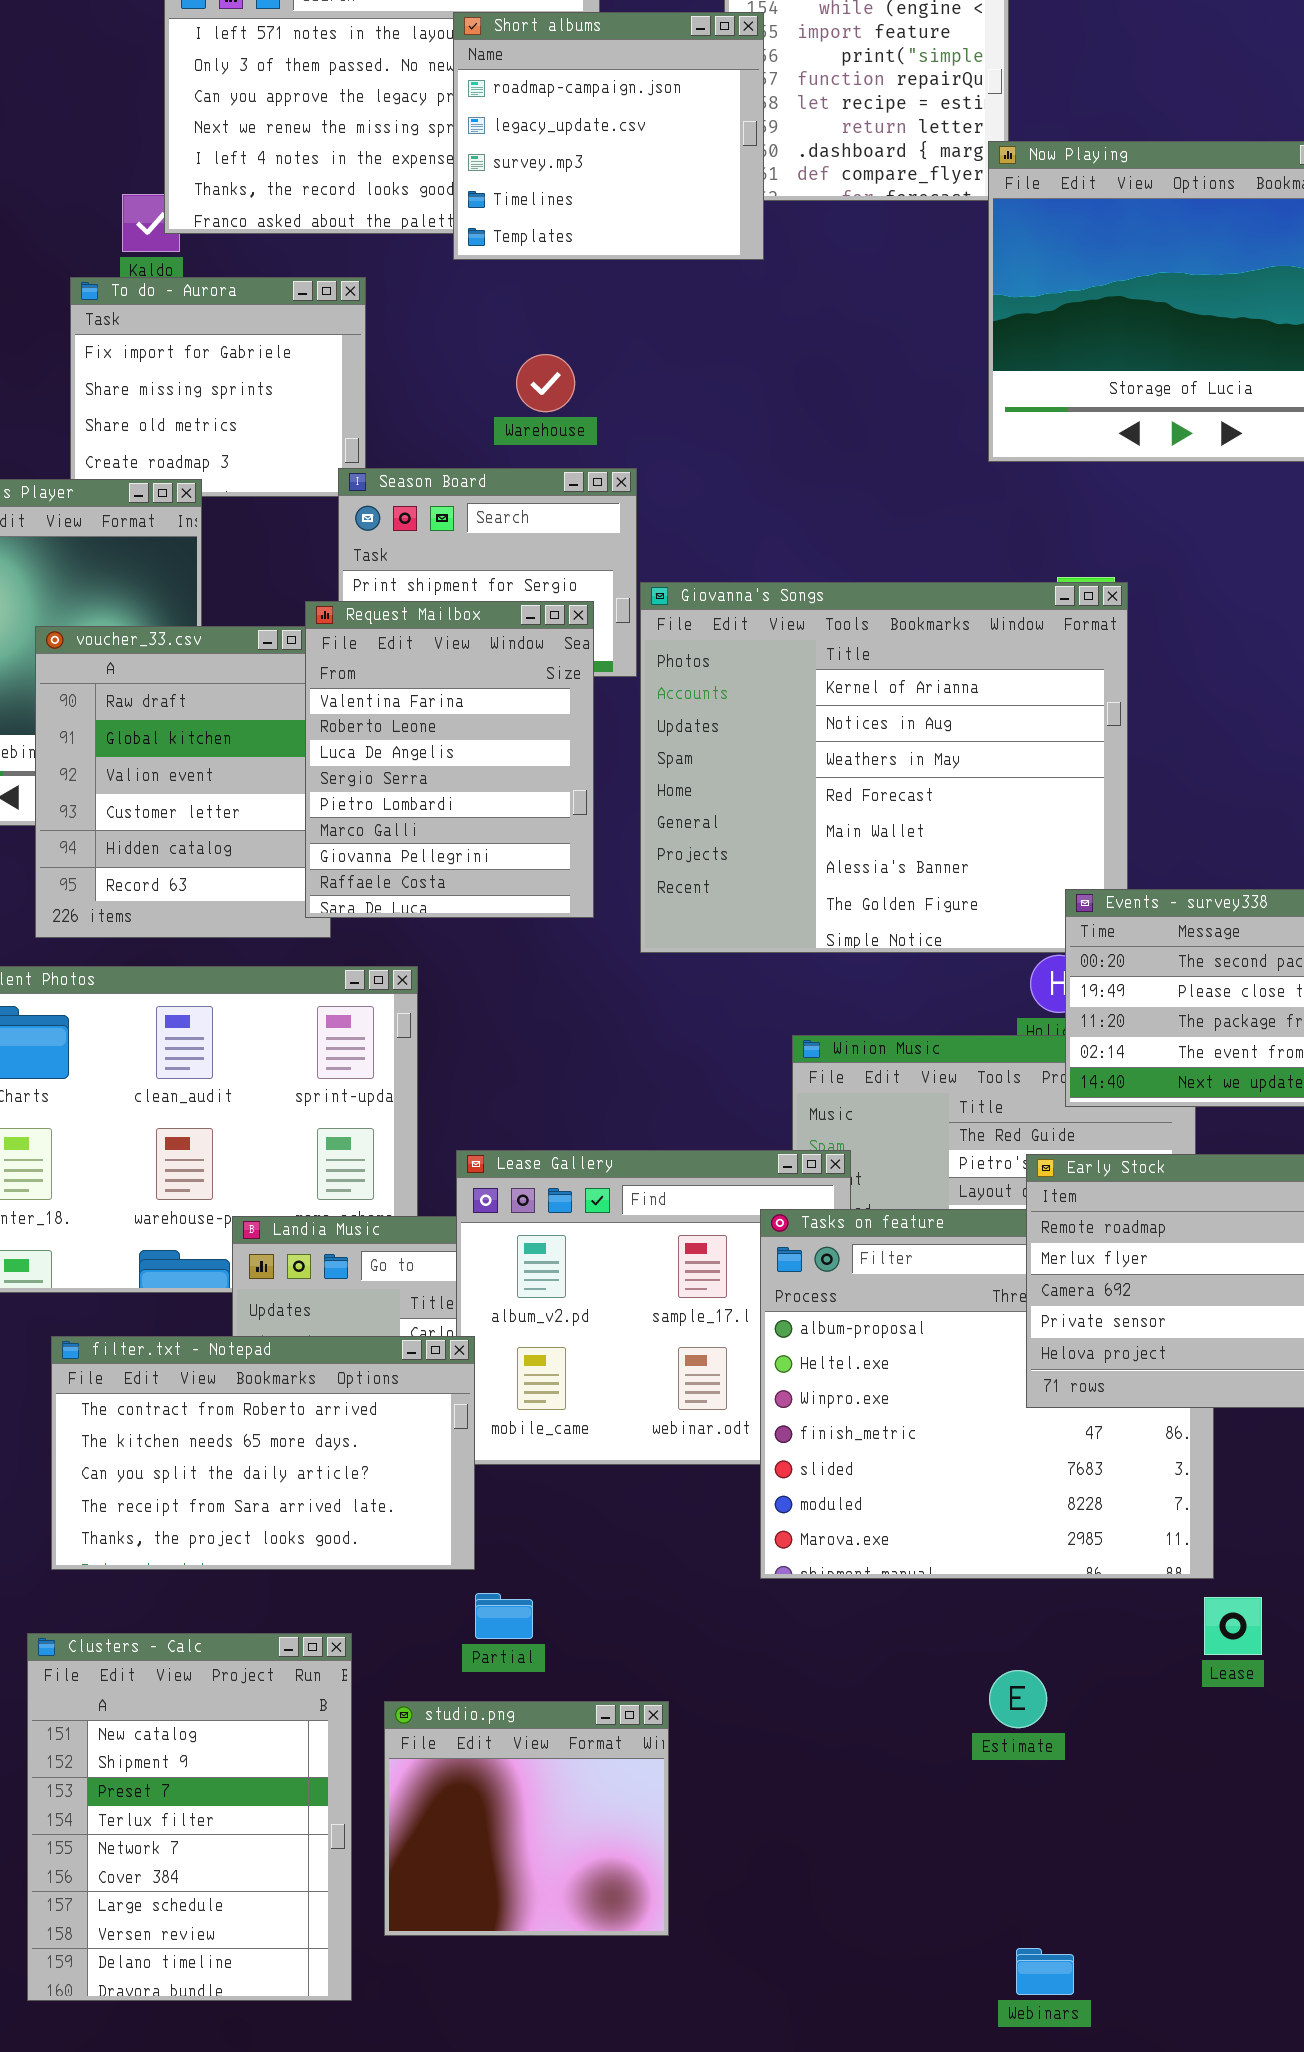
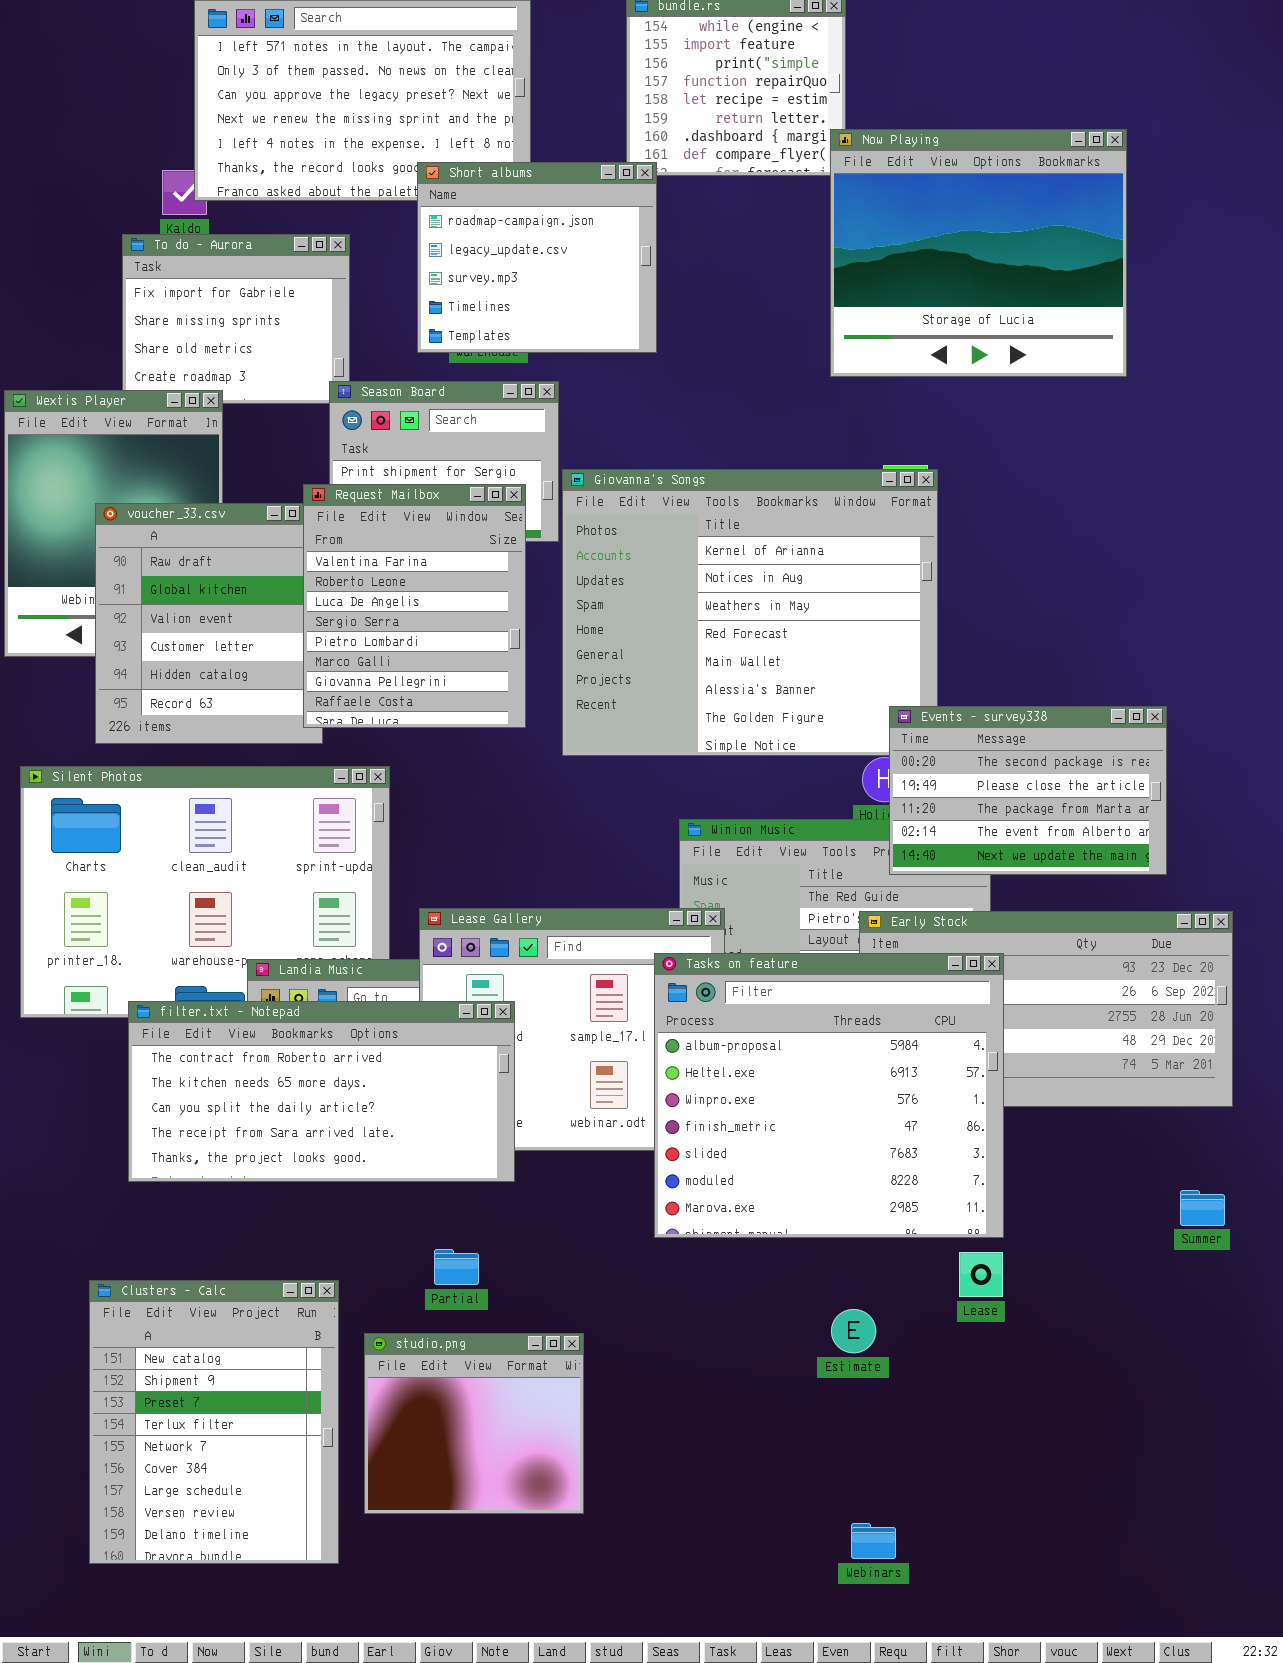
Short albums: [453,12,764,260] -> [417,162,657,353], moved
Tasks on feature: [760,1209,1214,1579] -> [654,953,1004,1238], raised
filter.txt - Notepad: [51,1336,475,1570] -> [128,1001,515,1182], moved, resized
Lease: [1204,1597,1262,1655] -> [959,1252,1003,1297], moved

